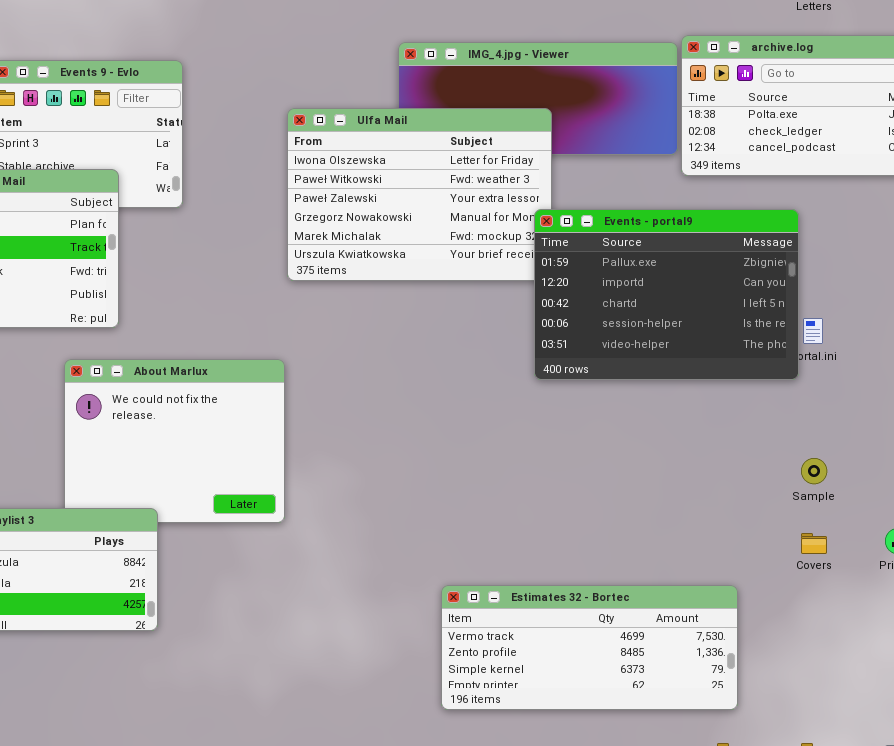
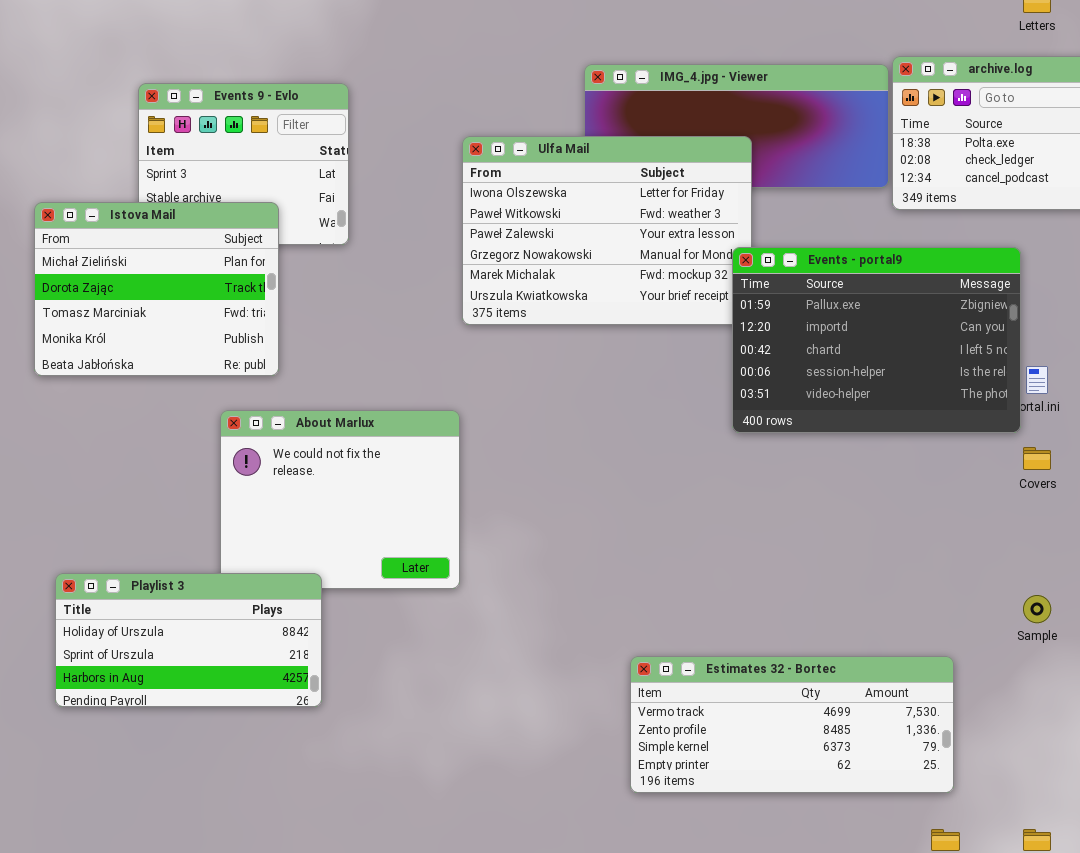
Sample: [801,458,827,484] -> [1023,595,1051,623], moved
Covers: [801,533,827,554] -> [1023,447,1051,470], moved

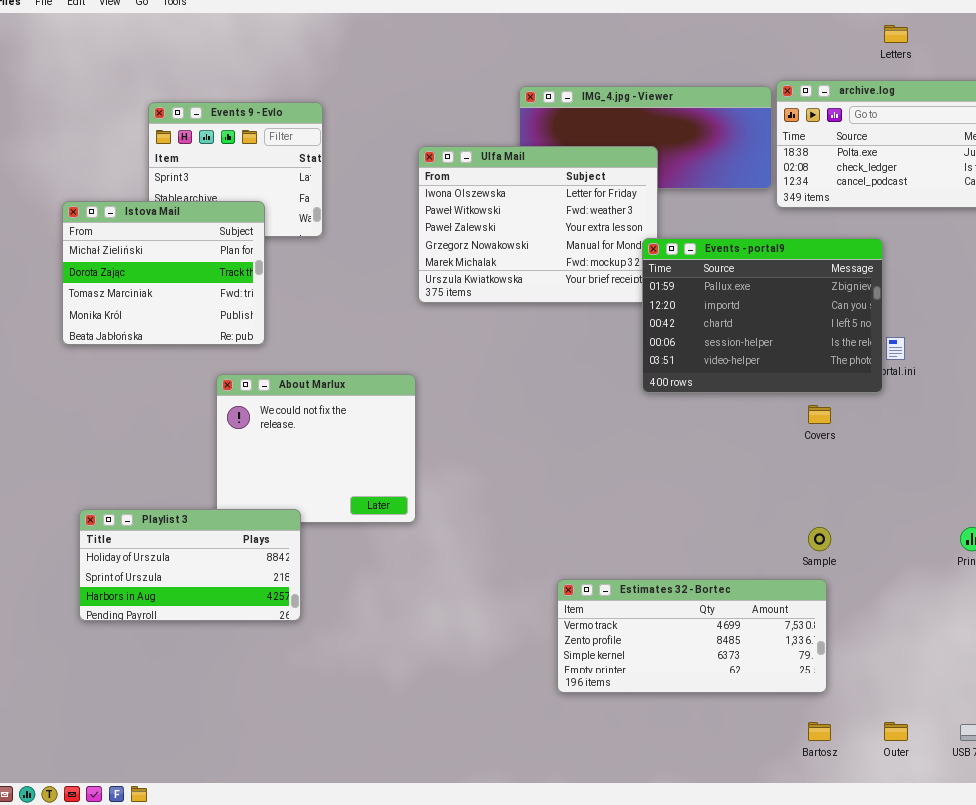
Covers: [1023,447,1051,470] -> [808,405,831,424], moved
Sample: [1023,595,1051,623] -> [808,527,831,551], moved

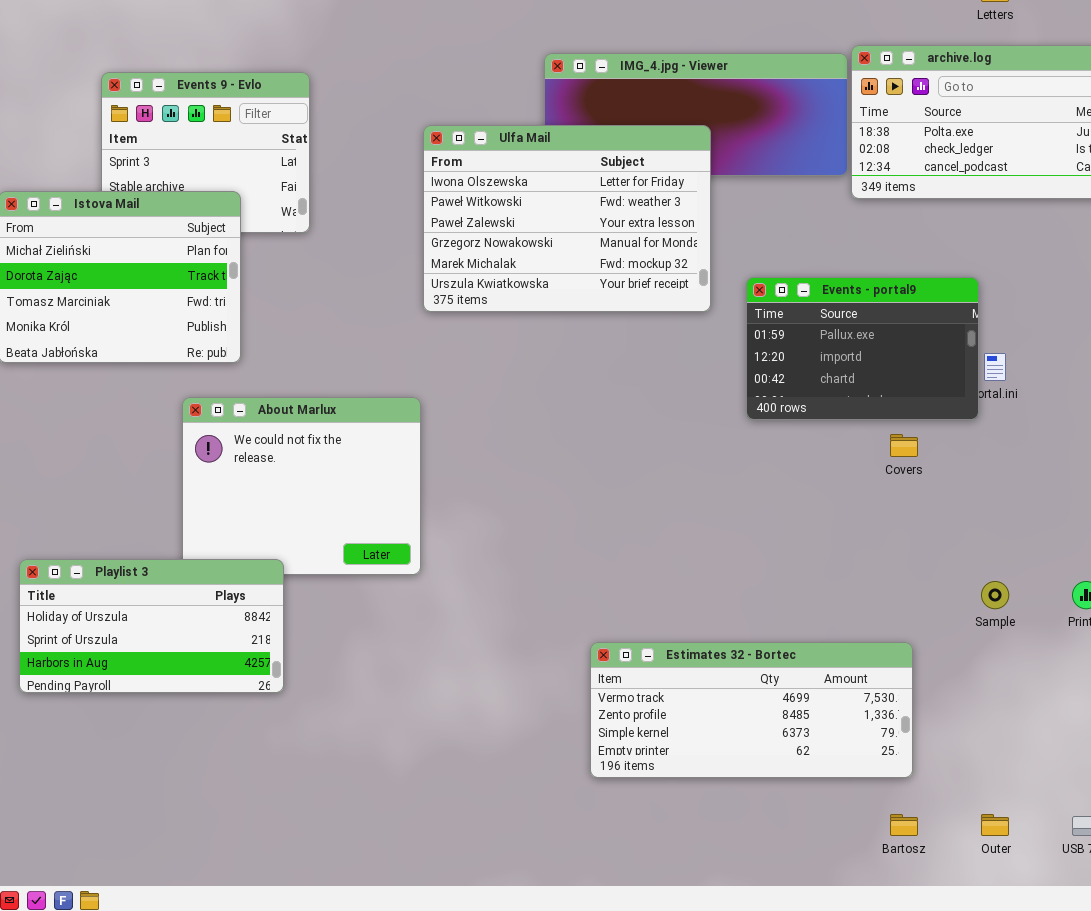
Events - portal9: [642,238,883,393] -> [746,277,979,420], resized
Sample: [808,527,831,551] -> [981,581,1009,609], moved

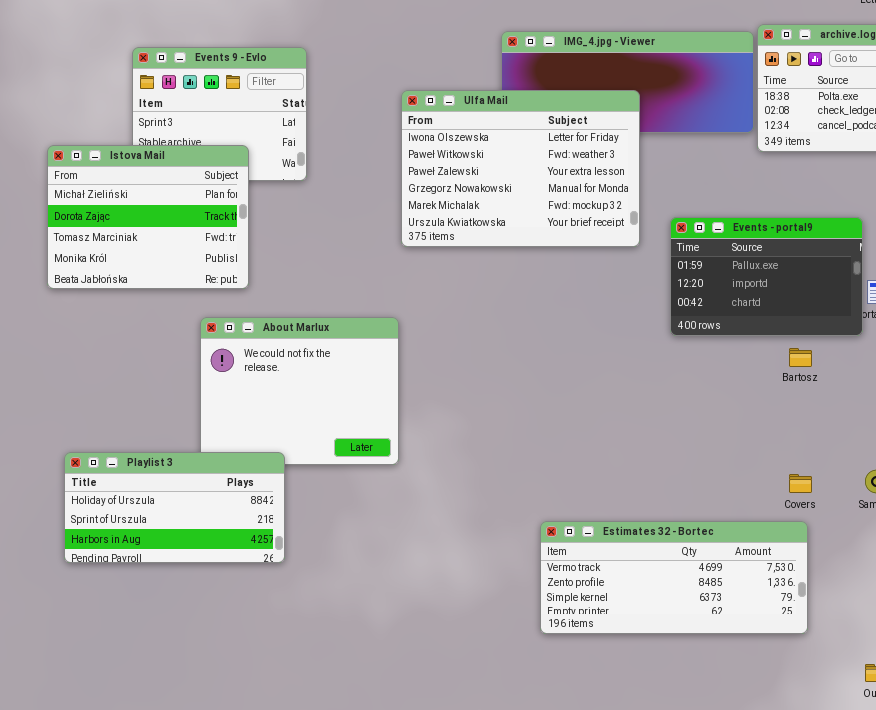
Covers: [890,434,918,457] -> [789,474,812,493], moved
Bartosz: [890,814,918,836] -> [789,348,812,367], moved

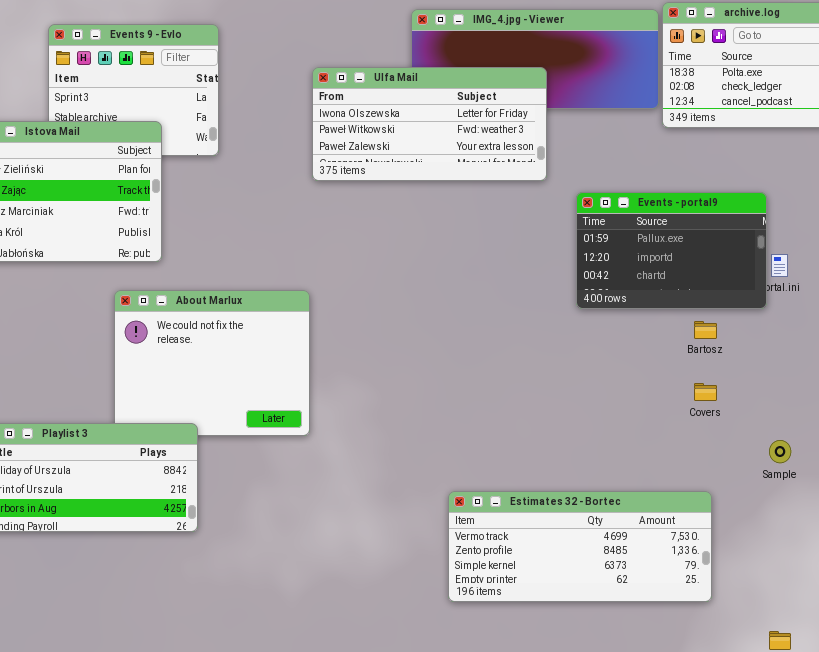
Ulfa Mail: [401,90,640,247] -> [312,67,547,181], resized
Covers: [789,474,812,493] -> [694,383,717,401], moved

